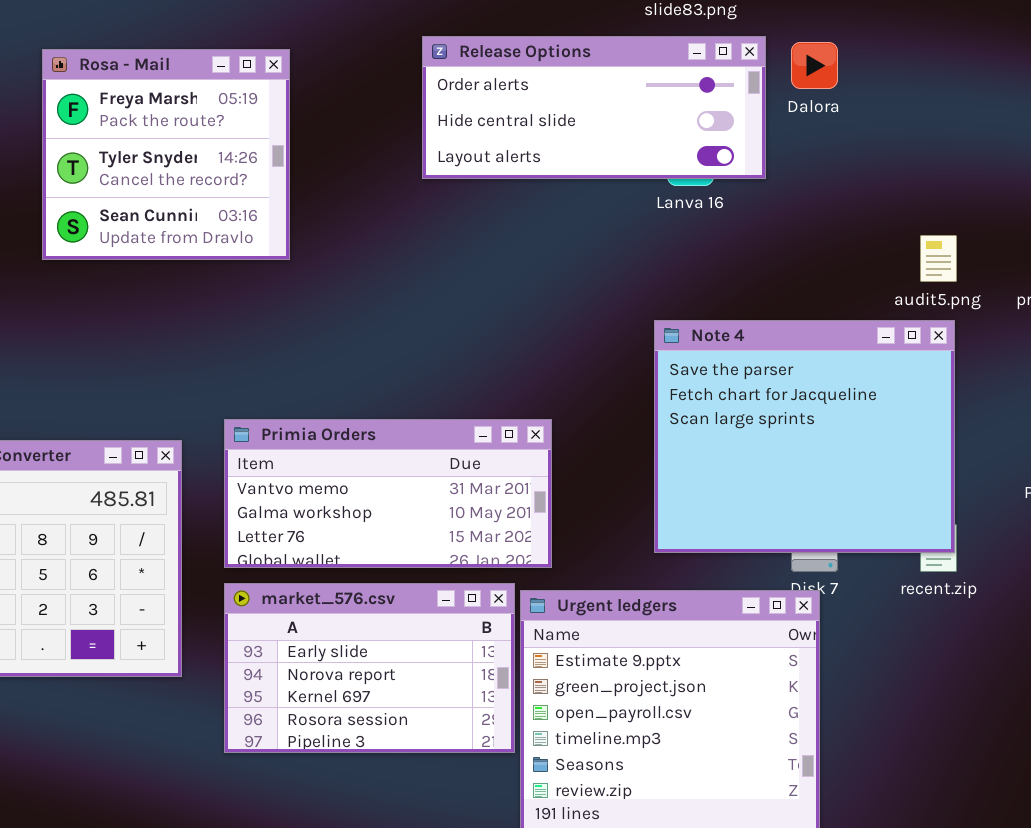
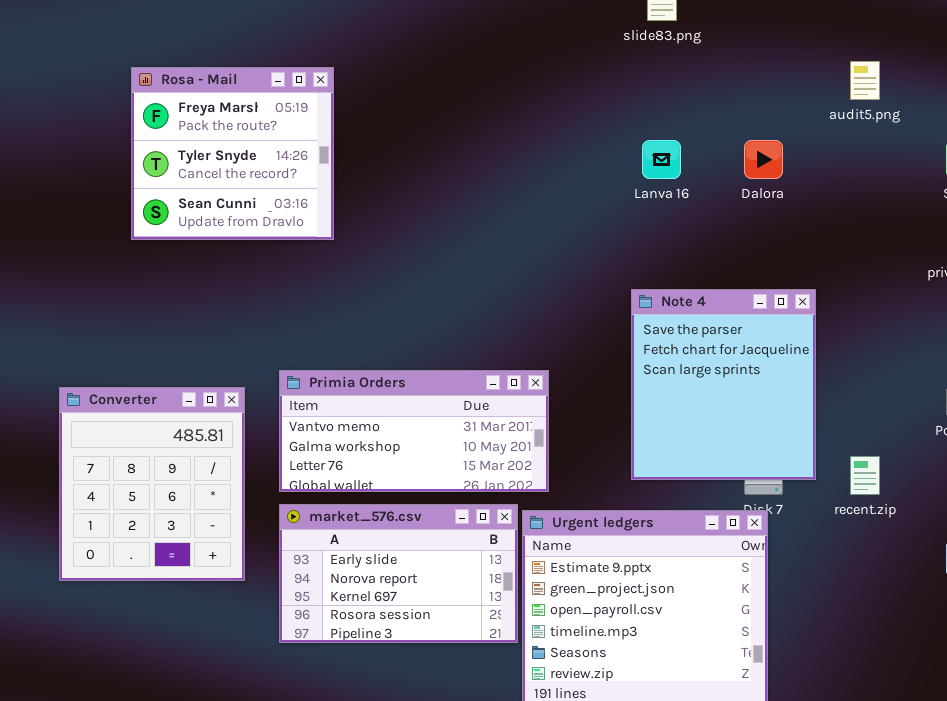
Release Options: [422,36,766,179] -> none, closed
Dalora: [791,42,838,89] -> [744,140,783,179], moved
audit5.png: [920,235,957,282] -> [850,61,880,100], moved
Note 4: [654,320,955,553] -> [631,289,816,480], resized

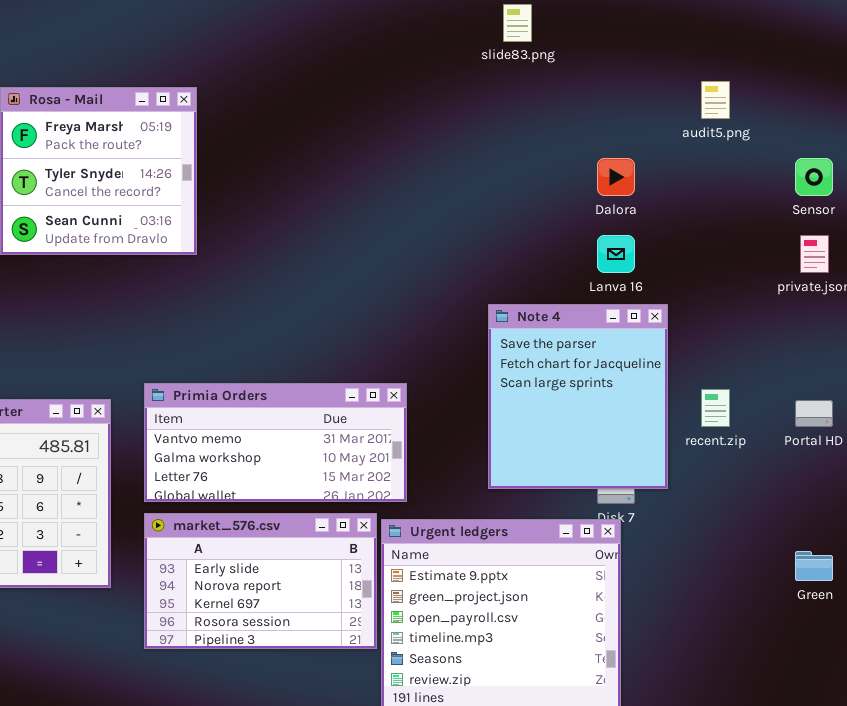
Lanva 16: [642,140,681,179] -> [597,235,635,273], moved
recent.zip: [850,456,880,495] -> [701,389,730,427], moved

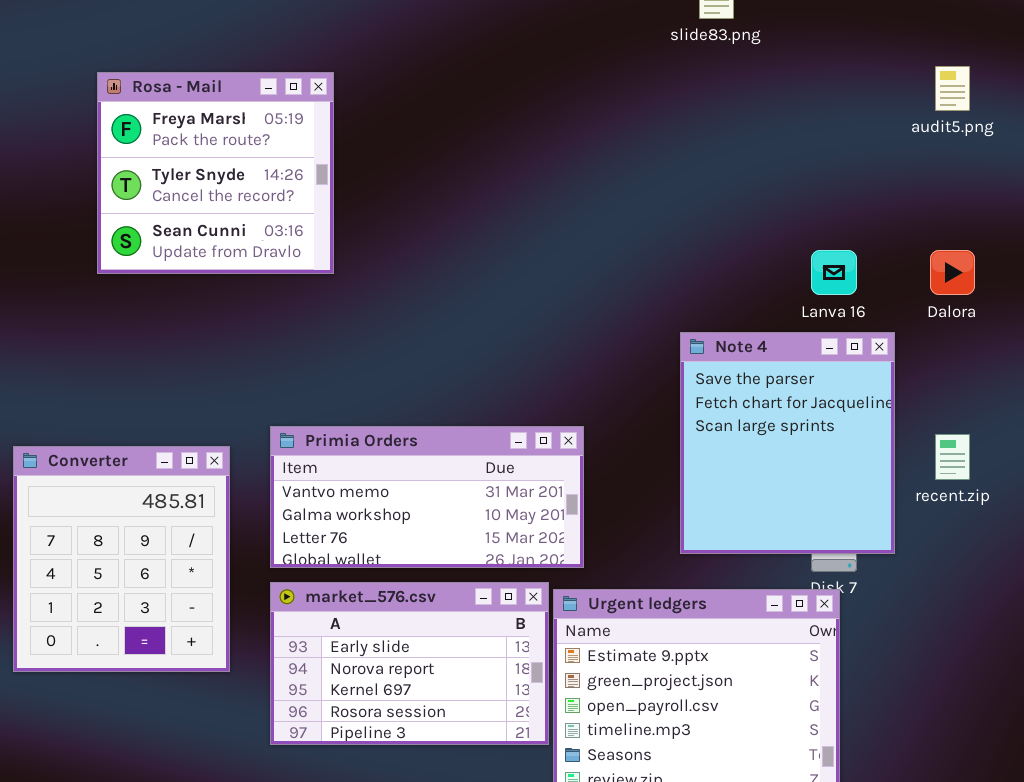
Dalora: [597,158,635,196] -> [930,250,975,295], moved

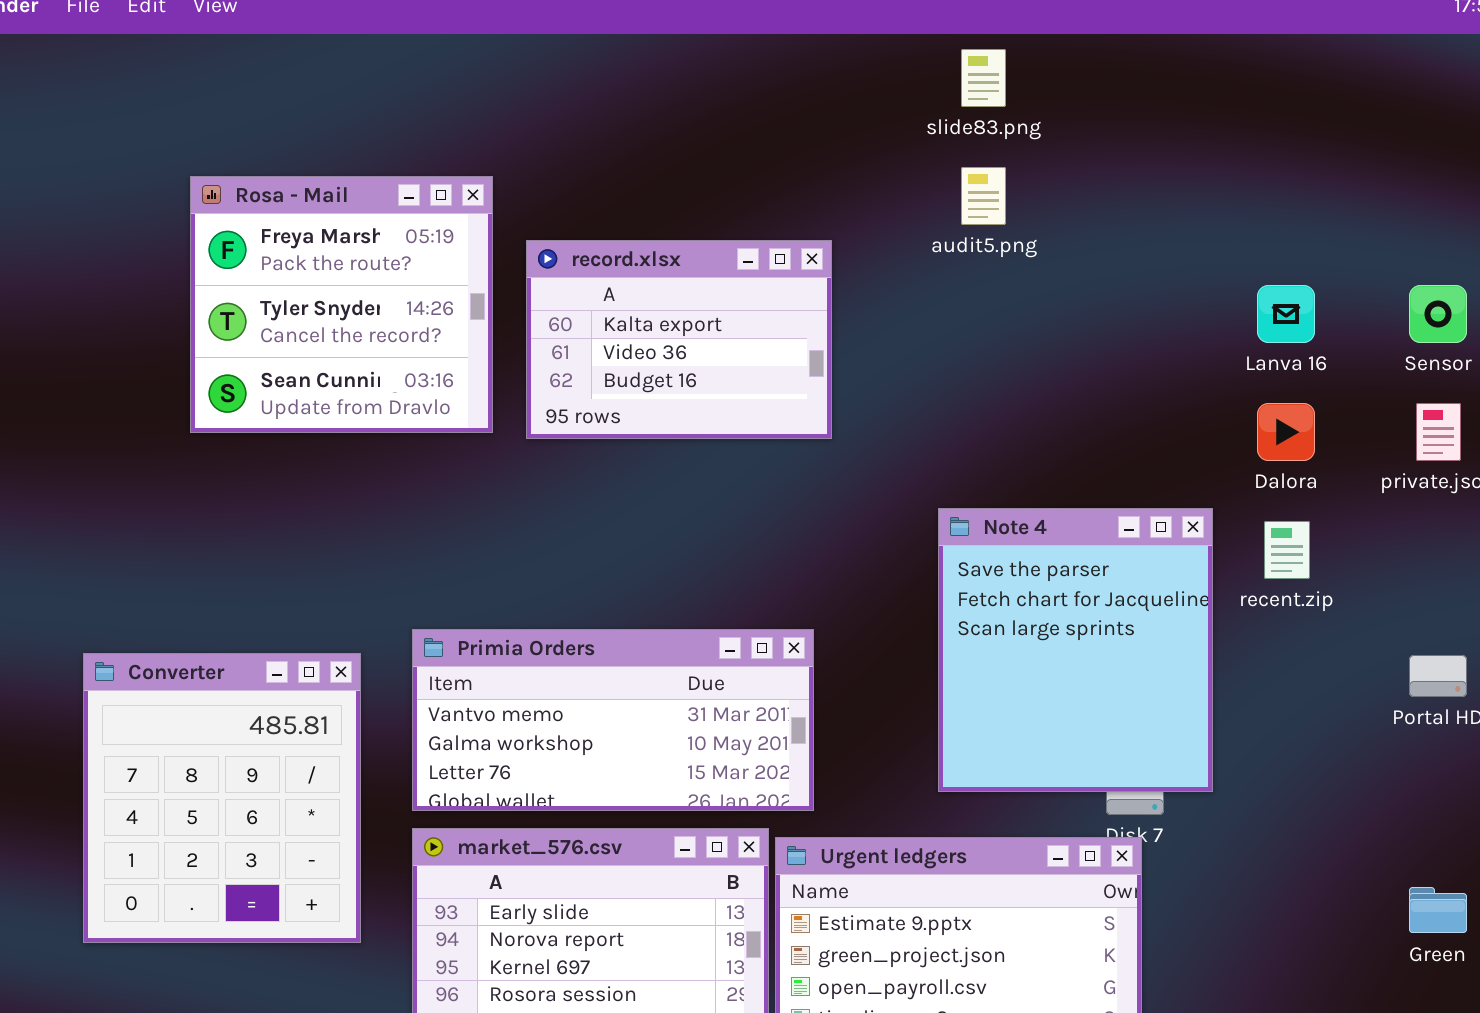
audit5.png: [935,66,970,111] -> [961,167,1006,225], moved
record.xlsx: none -> [526,240,832,439], opened
Lanva 16: [811,250,857,295] -> [1257,285,1315,343], moved
recent.zip: [935,434,970,480] -> [1264,521,1310,579], moved

